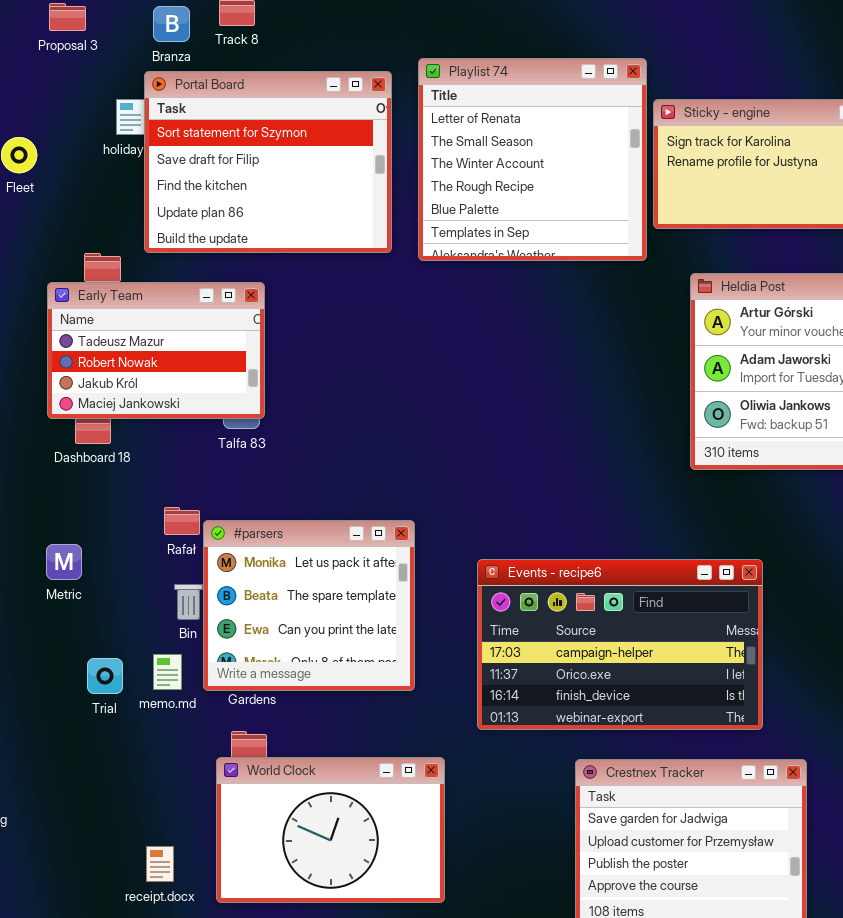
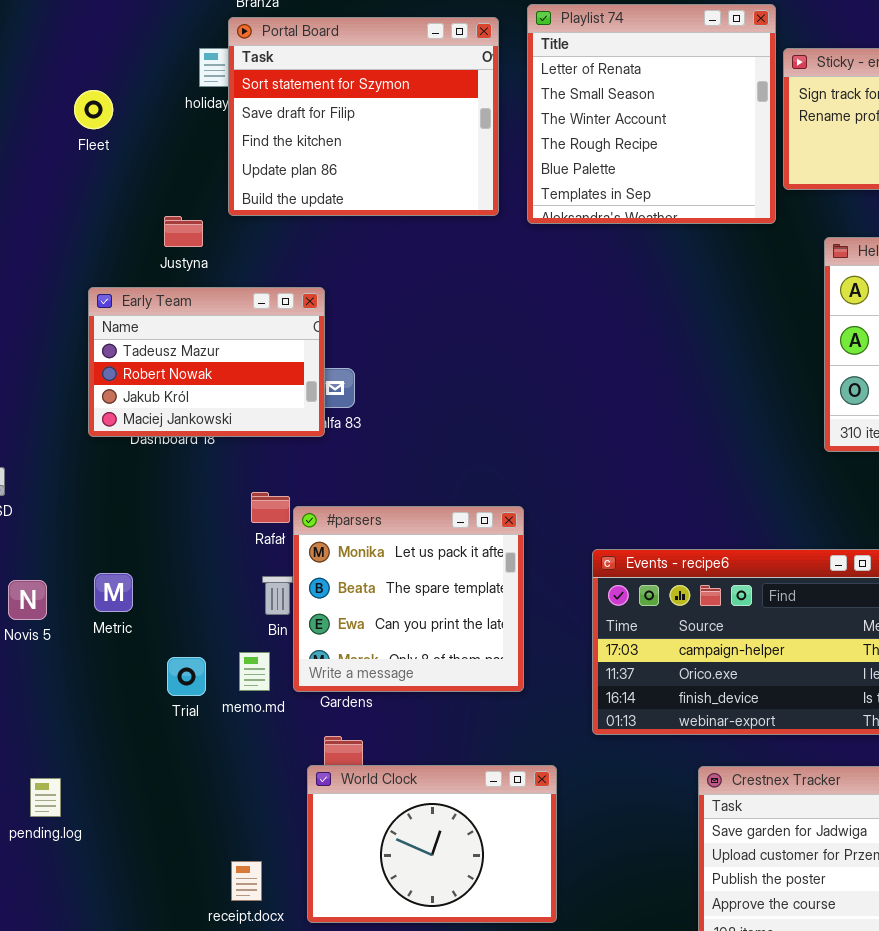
Early Team: [47,282,265,419] -> [88,287,325,437], moved
Metric: [46,544,82,580] -> [94,573,133,612], moved

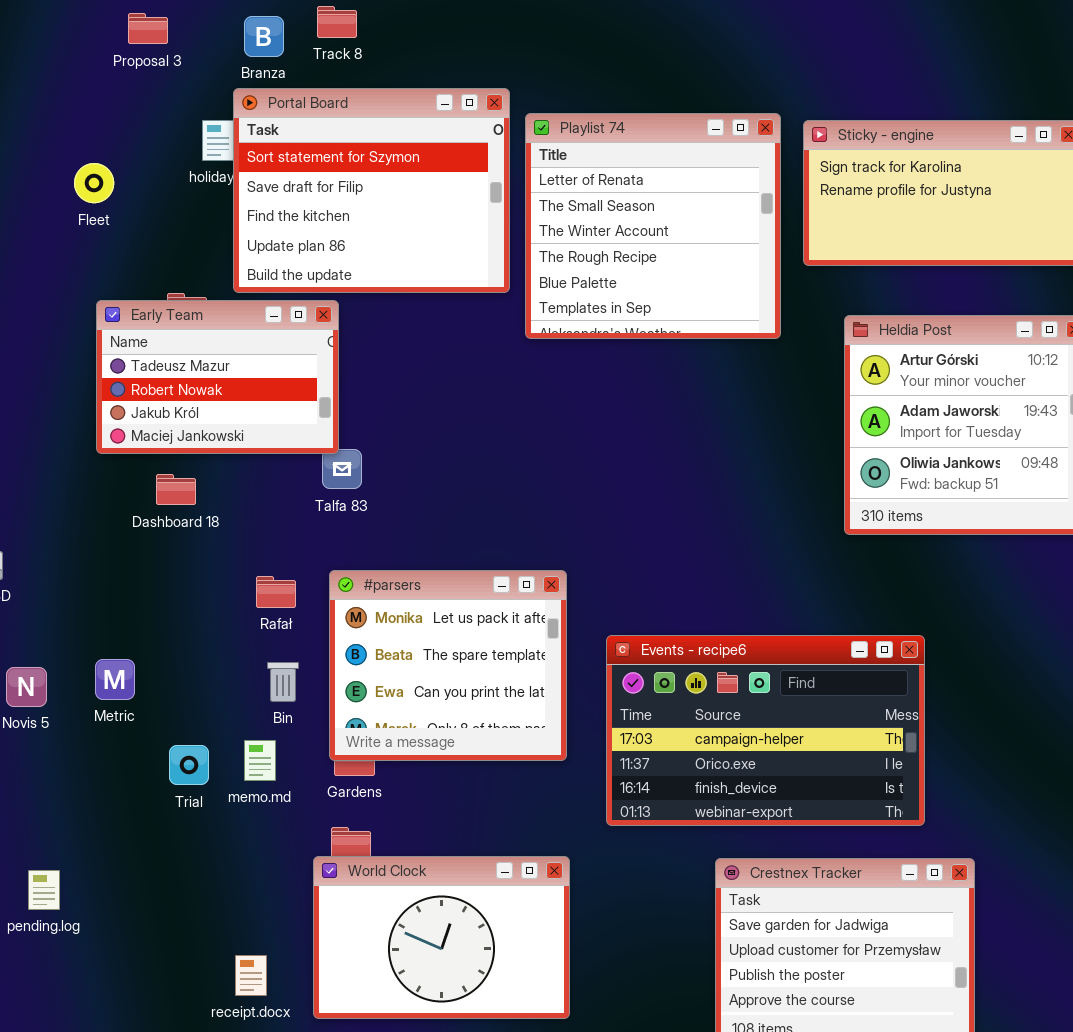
Playlist 74: [527,4,776,224] -> [525,113,781,339], moved
Early Team: [88,287,325,437] -> [96,300,339,454], moved
#parsers: [293,506,524,692] -> [329,570,567,761], moved

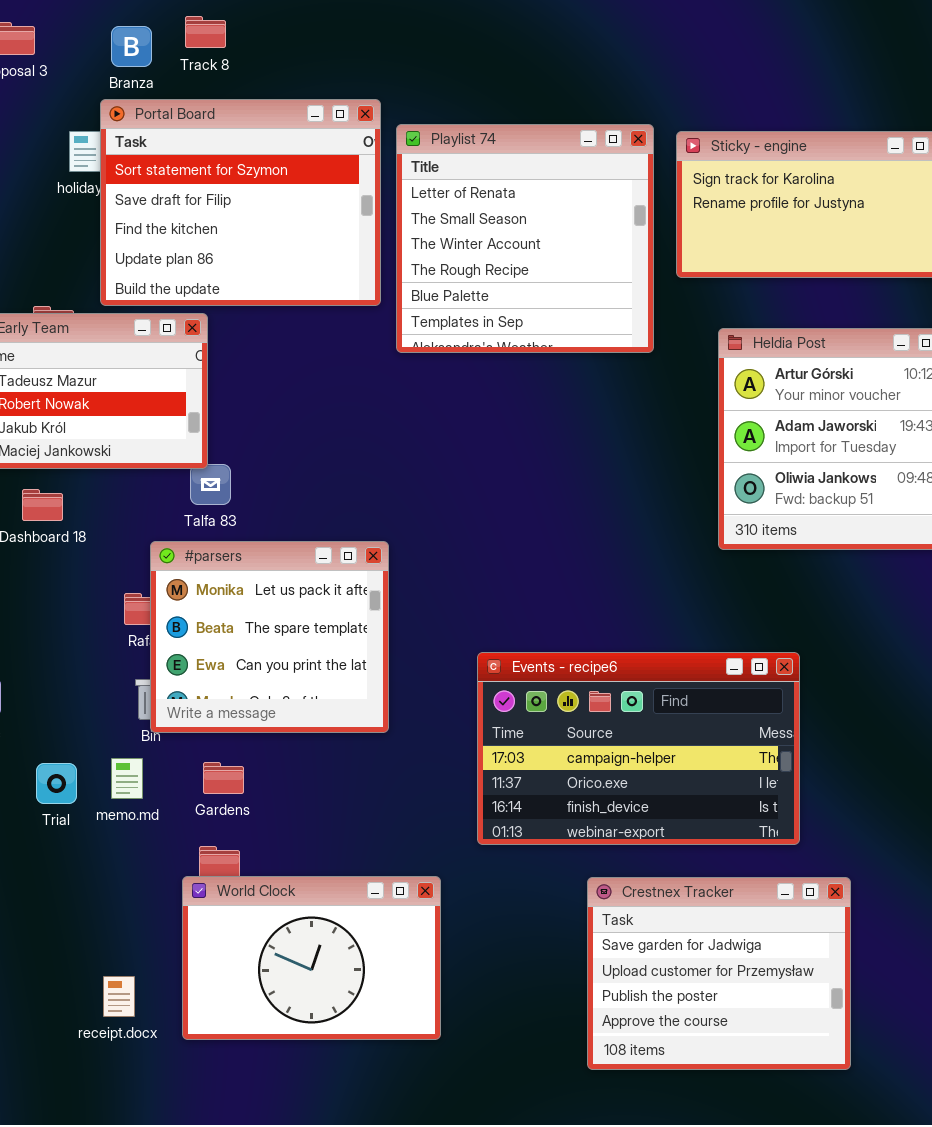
#parsers: [329,570,567,761] -> [150,541,389,733], moved

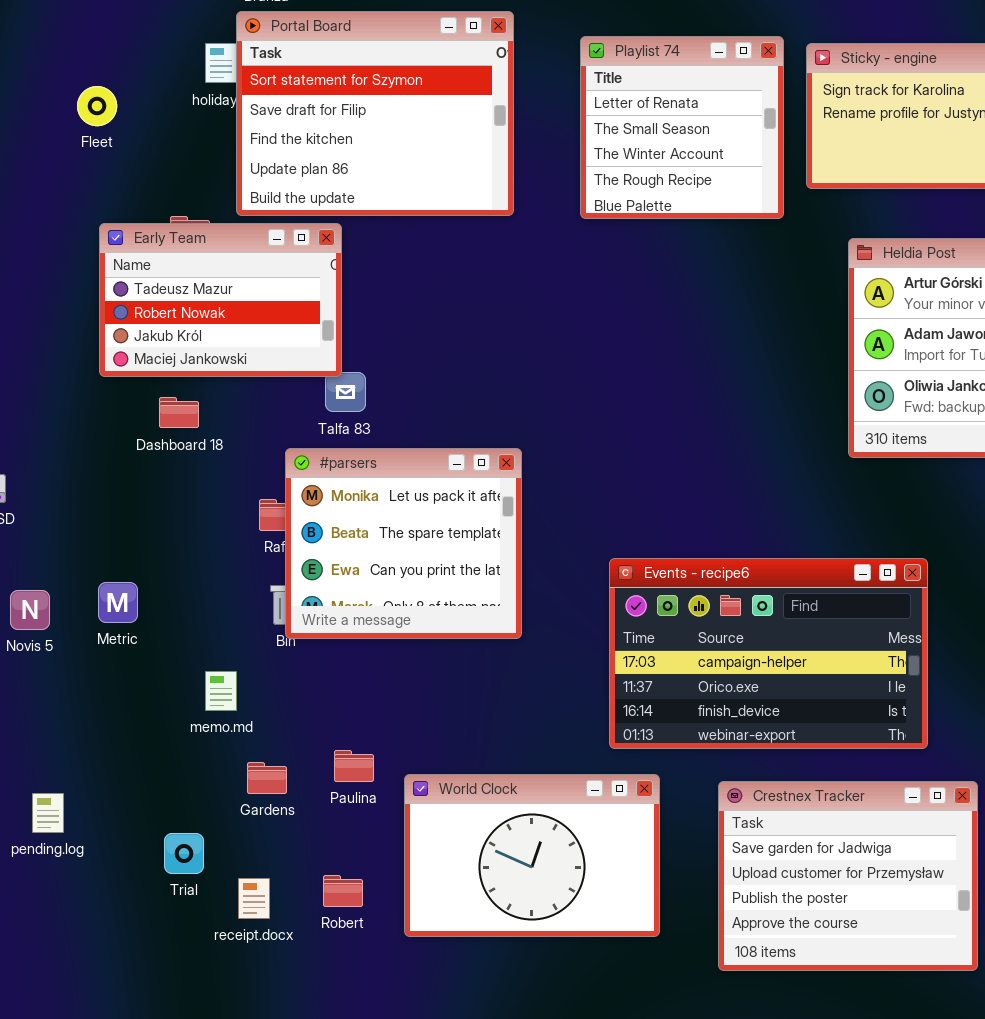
Playlist 74: [396,124,654,353] -> [580,36,784,219], resized
memo.md: [111,758,143,799] -> [205,671,237,711], moved
Gardens: [203,762,244,794] -> [247,762,287,794], moved
Trial: [36,763,77,804] -> [164,833,204,874], moved
World Clock: [182,876,441,1040] -> [404,774,660,937], moved

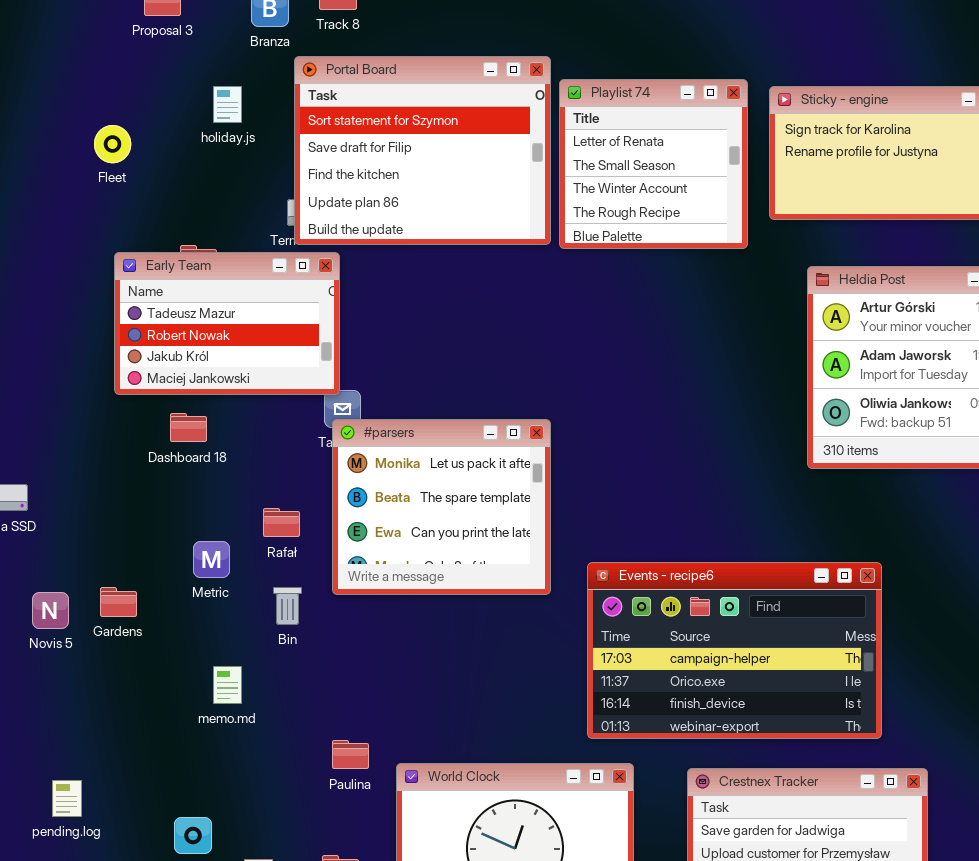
Portal Board: [236,11,514,216] -> [294,56,551,245], moved
#parsers: [285,448,522,639] -> [332,419,551,595], moved
Metric: [98,582,138,623] -> [193,541,230,578], moved
Gardens: [247,762,287,794] -> [100,587,137,617], moved

